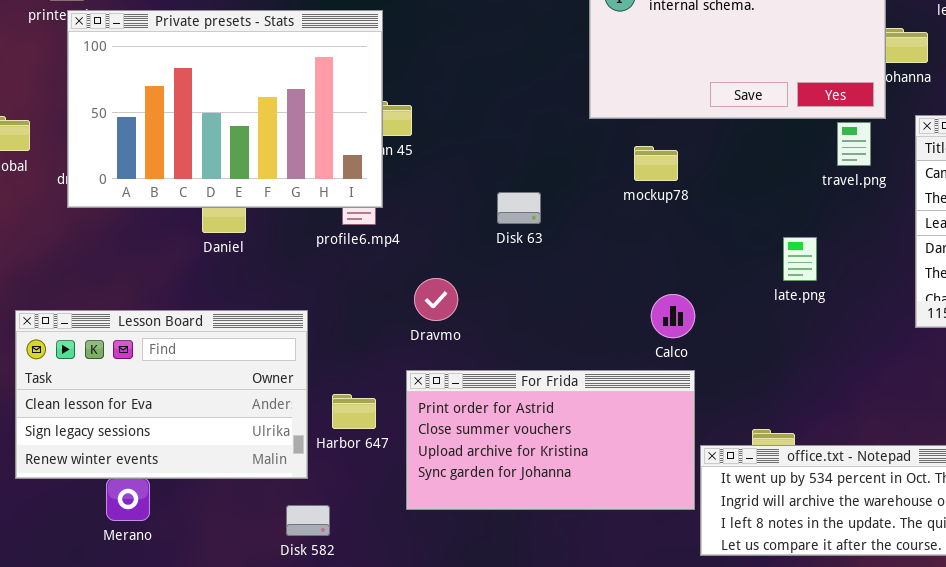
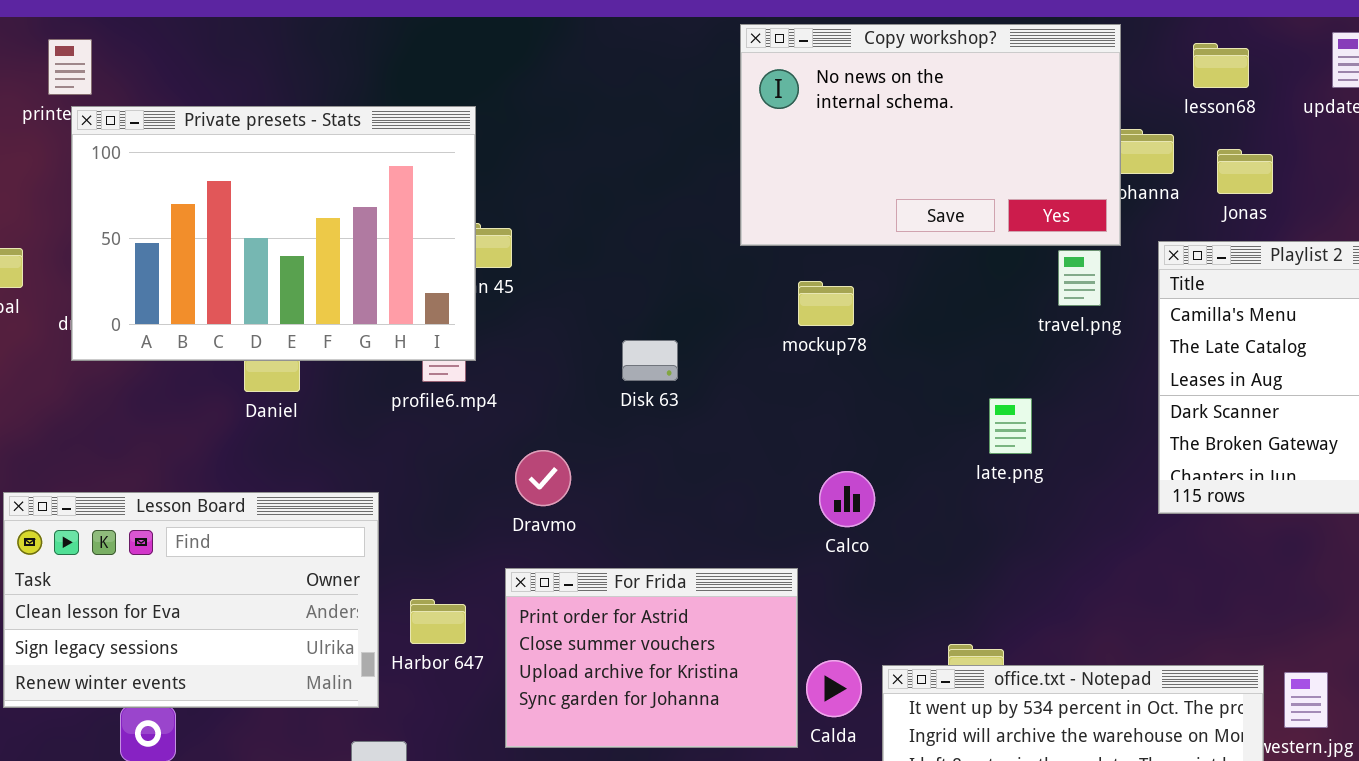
For Frida: [406,370,695,510] -> [505,568,798,748], resized

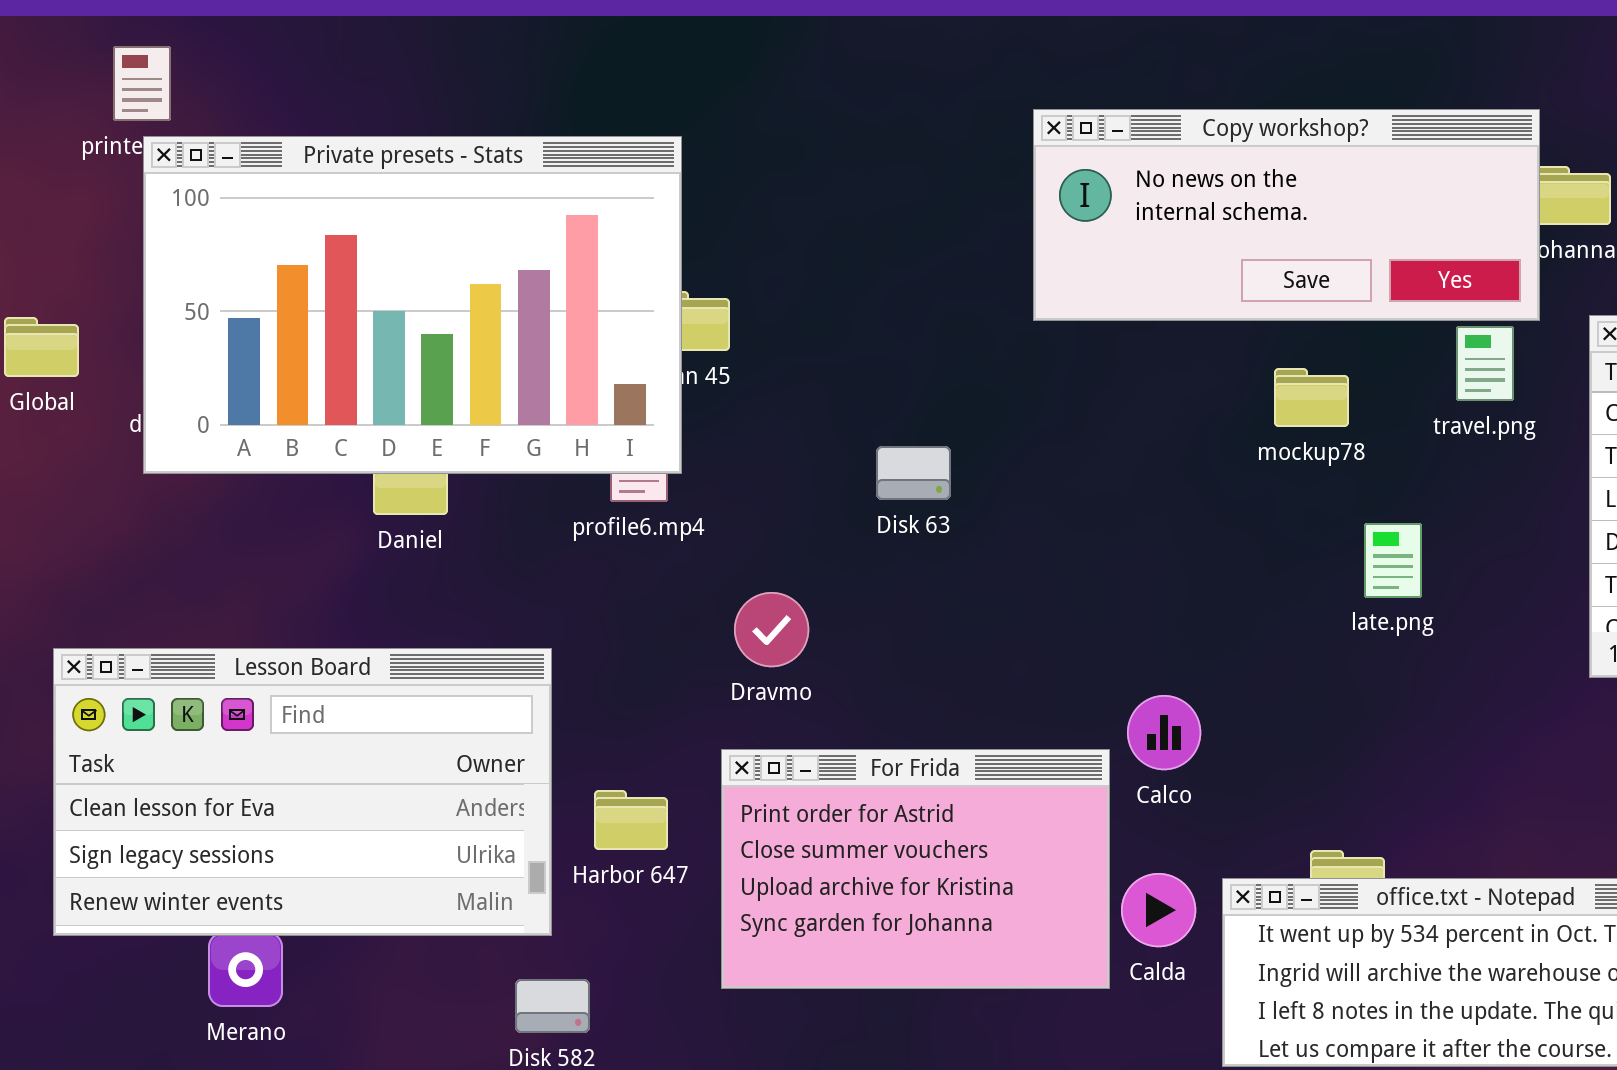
Copy workshop?: [740,24,1121,246] -> [1033,109,1540,321], resized
mockup78: [798,281,854,326] -> [1274,368,1349,427], moved
Calco: [819,471,875,527] -> [1127,695,1201,770], moved

